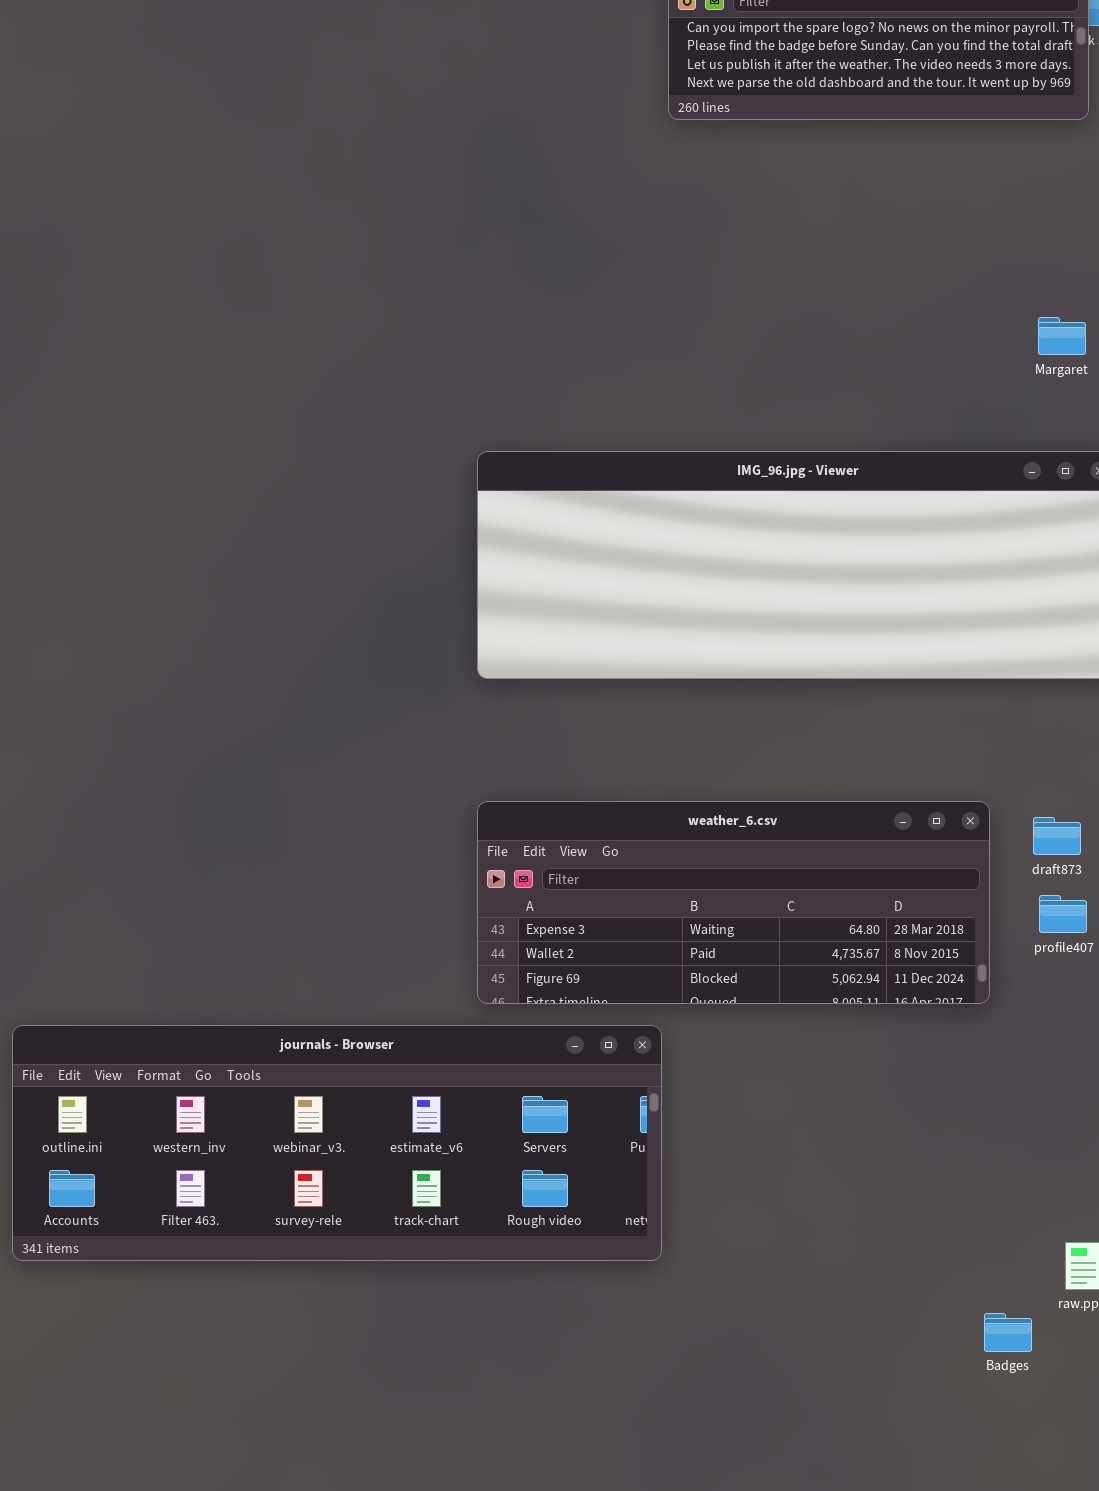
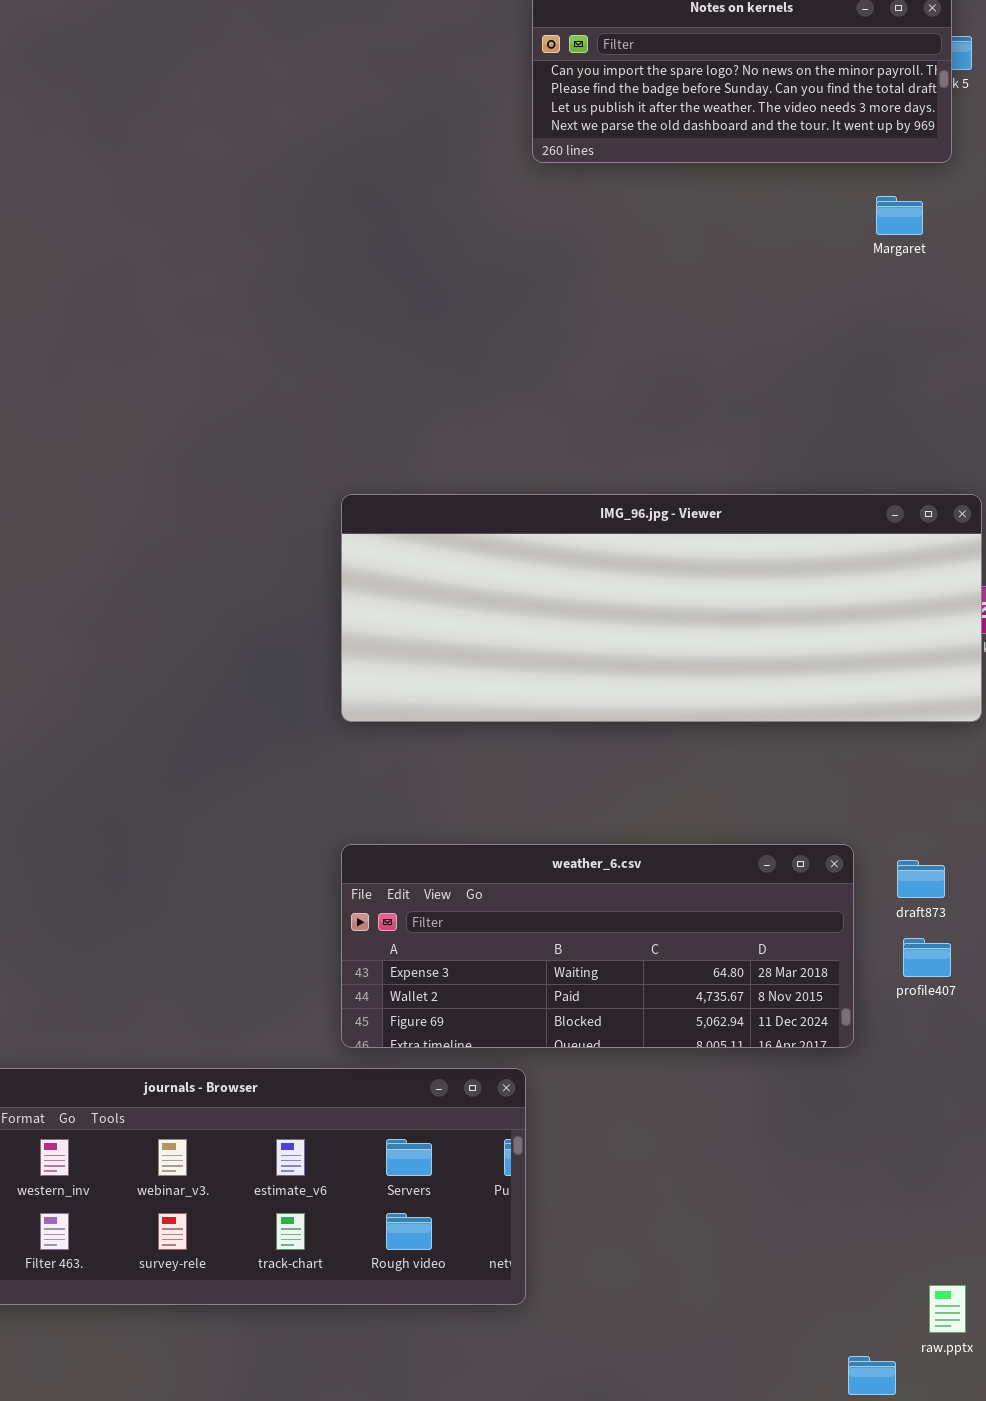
Margaret: [1038,317,1086,355] -> [876,196,923,235], moved

